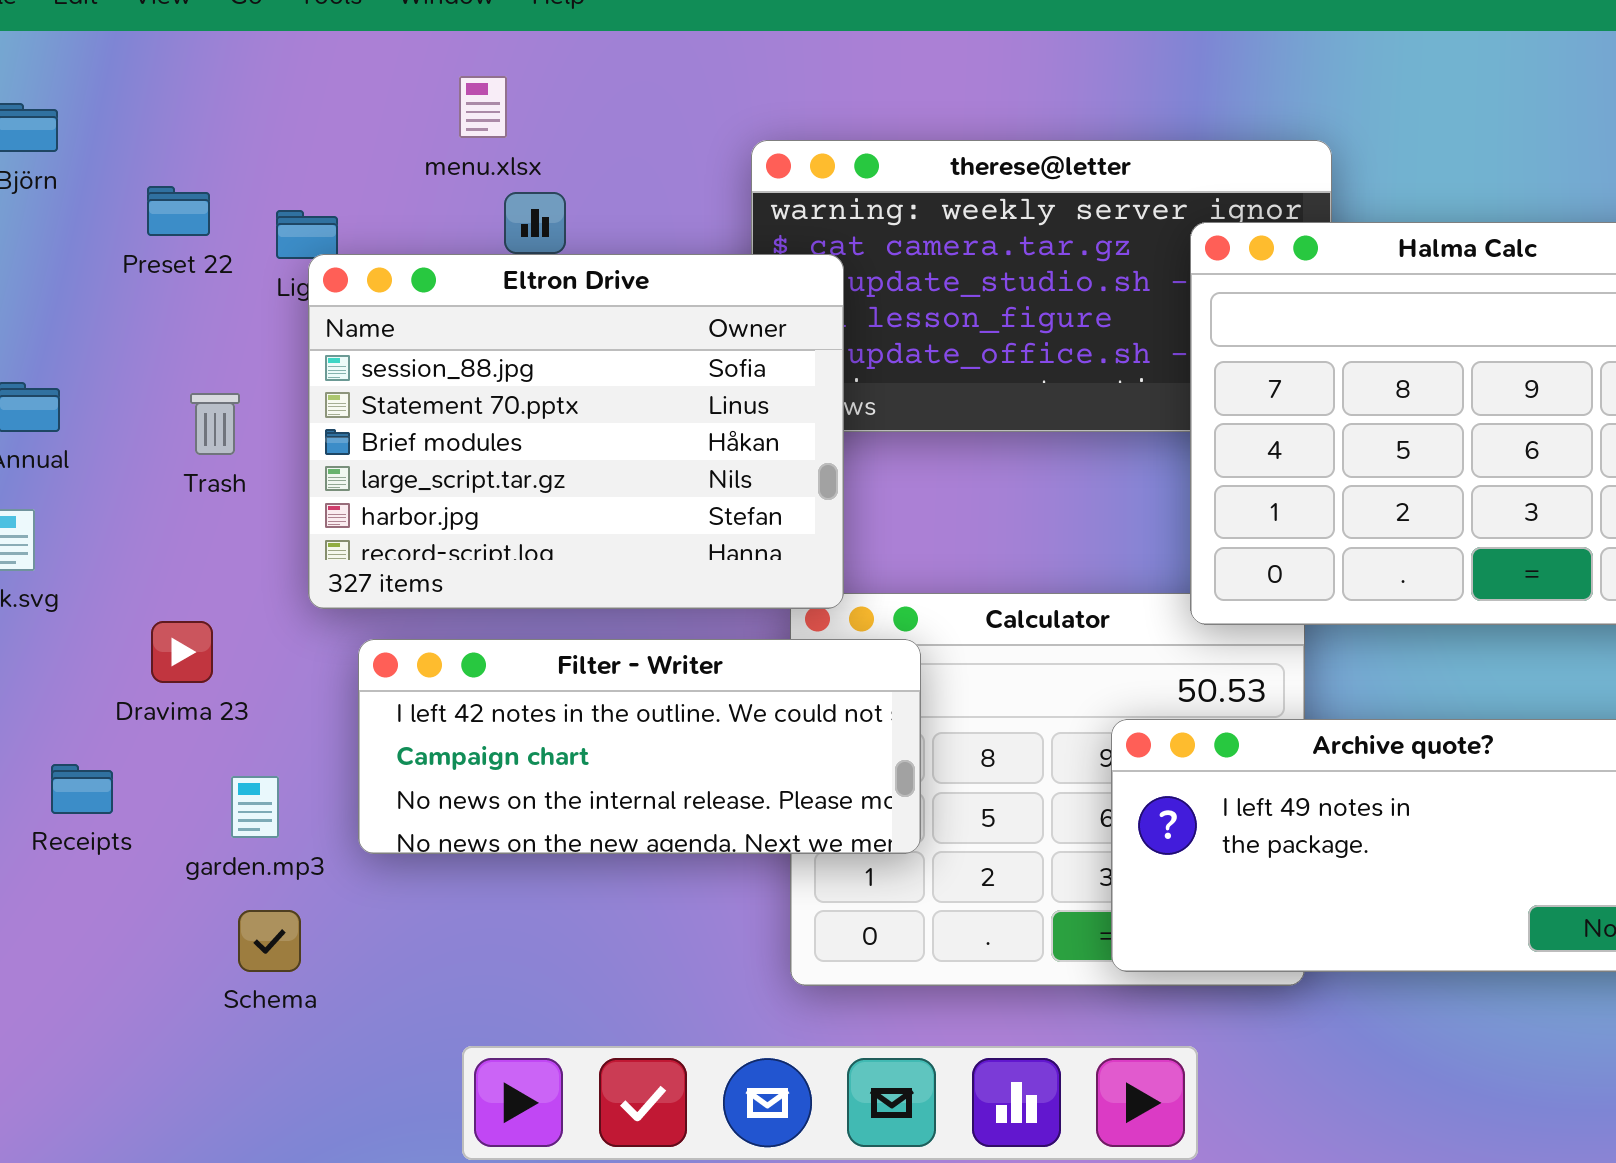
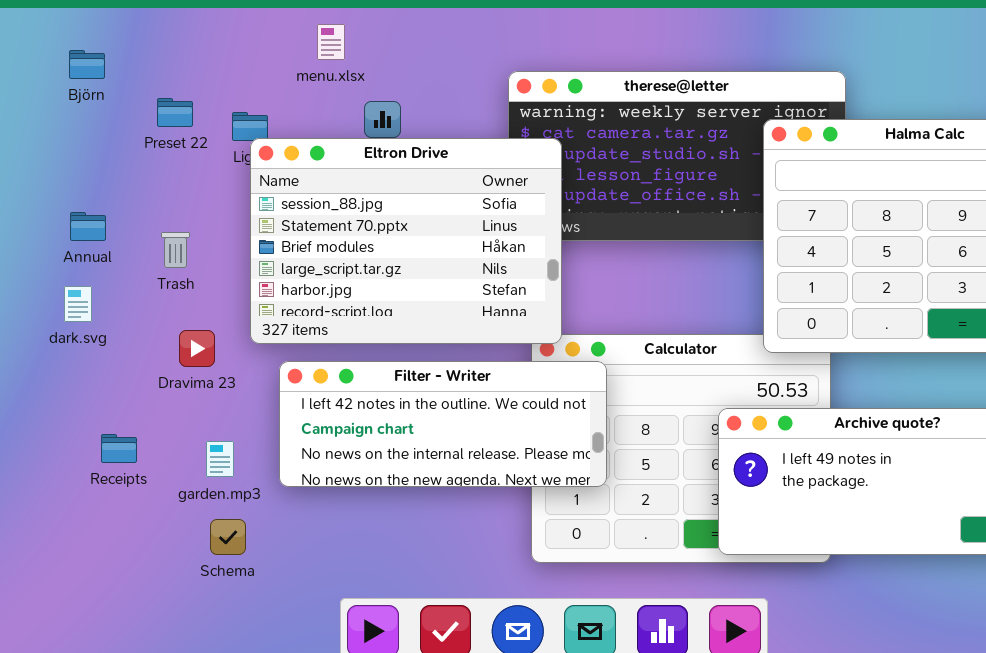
menu.xlsx: [459,76,507,138] -> [317,24,345,60], moved
Trash: [190,393,240,455] -> [161,232,190,268], moved
Dravima 23: [151,621,213,683] -> [179,330,215,367], moved

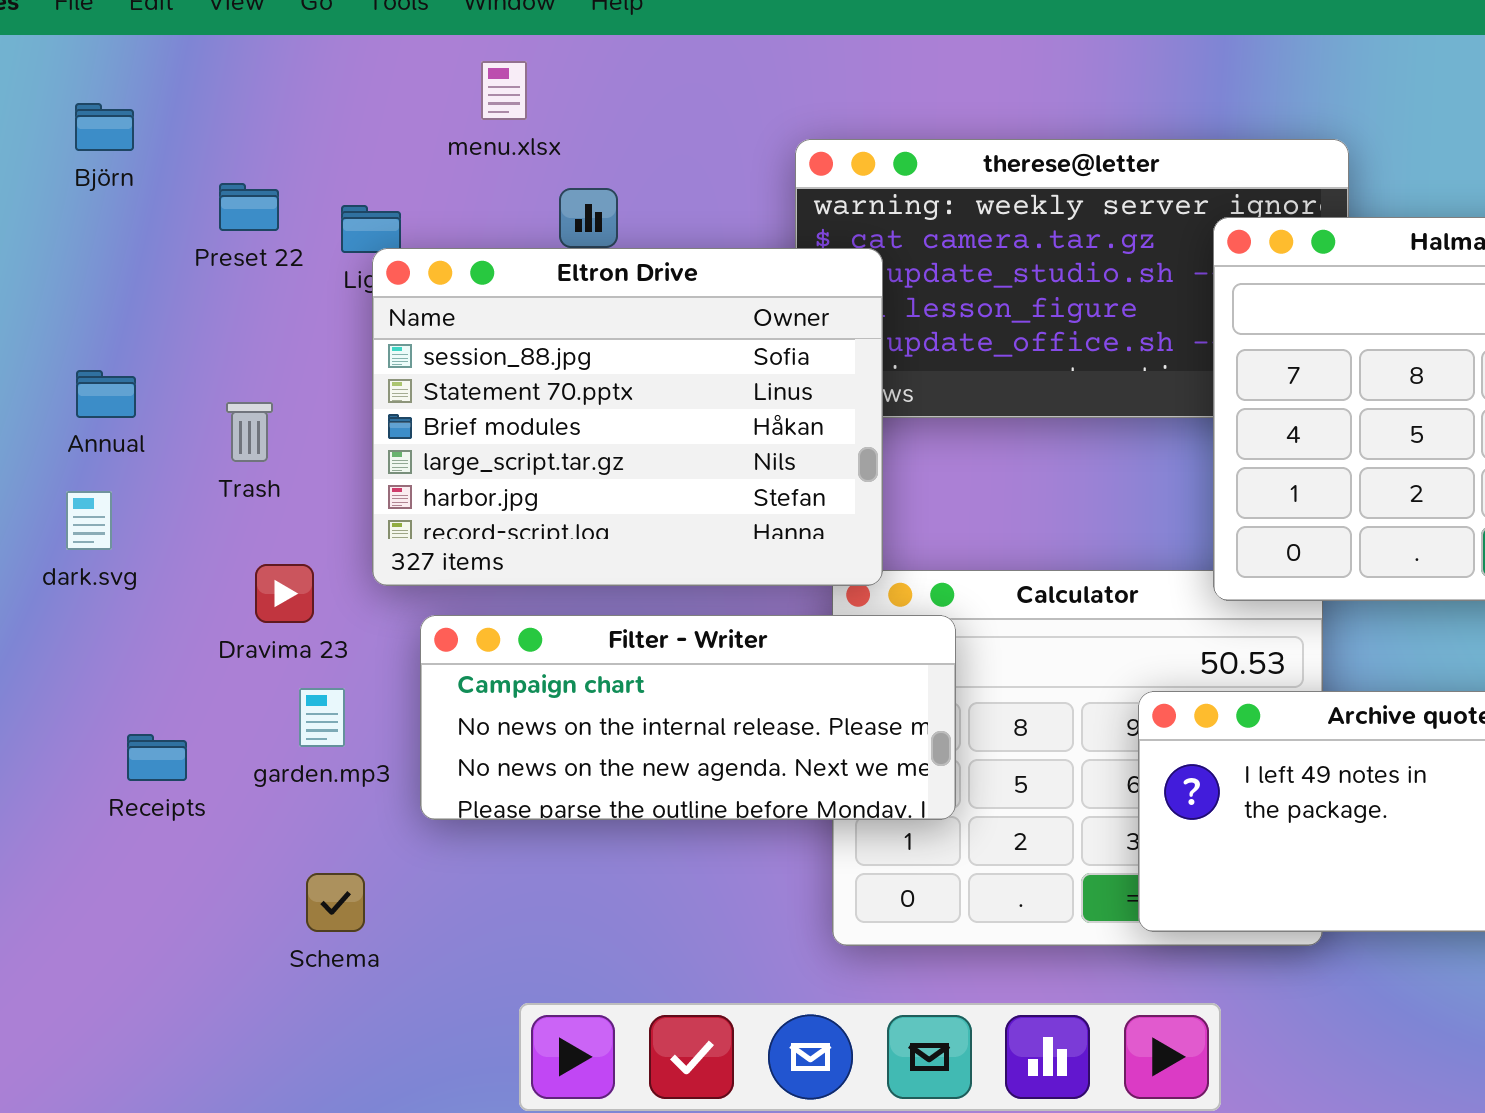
Filter - Writer: [279,361,607,487] -> [420,615,956,820], scrolled down 1 row
garden.mp3: [206,441,234,477] -> [299,688,345,747], moved

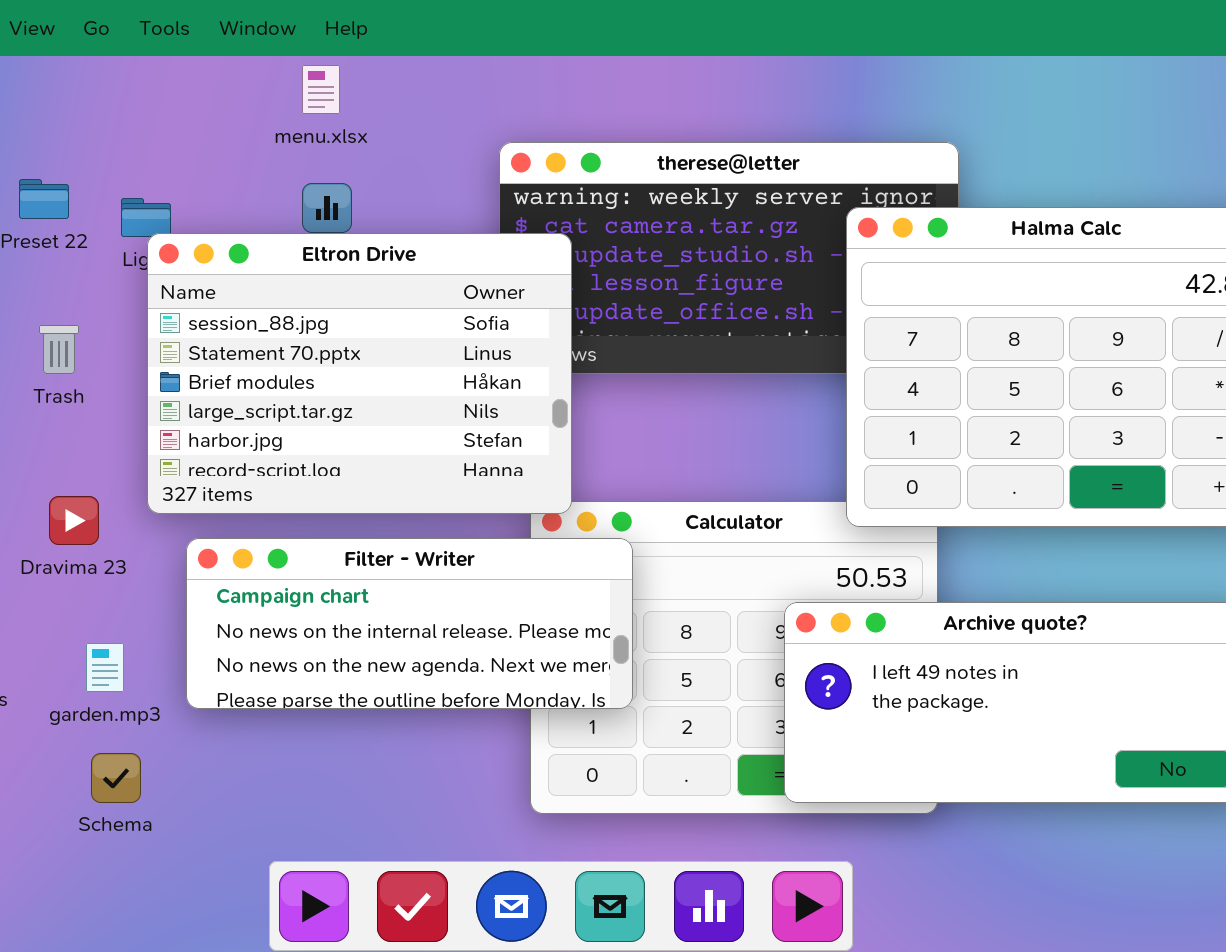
menu.xlsx: [481,61,527,120] -> [302,65,340,114], moved
Trash: [226,402,273,462] -> [39,325,79,374], moved
garden.mp3: [299,688,345,747] -> [86,643,124,692], moved

